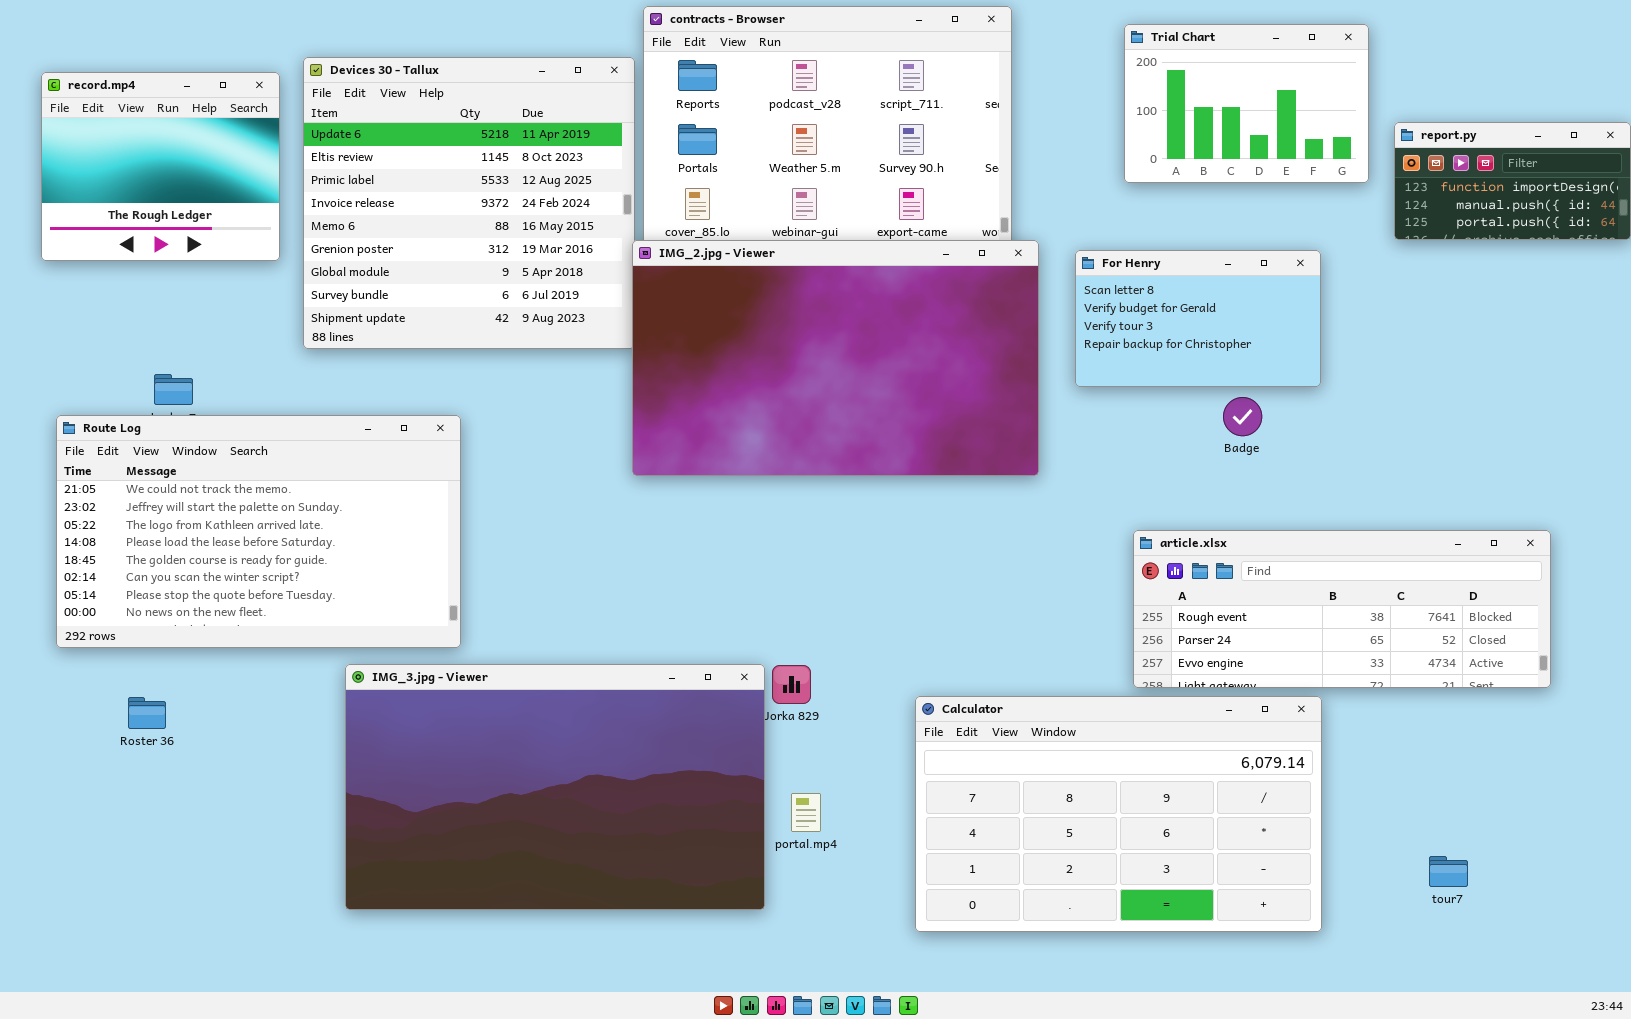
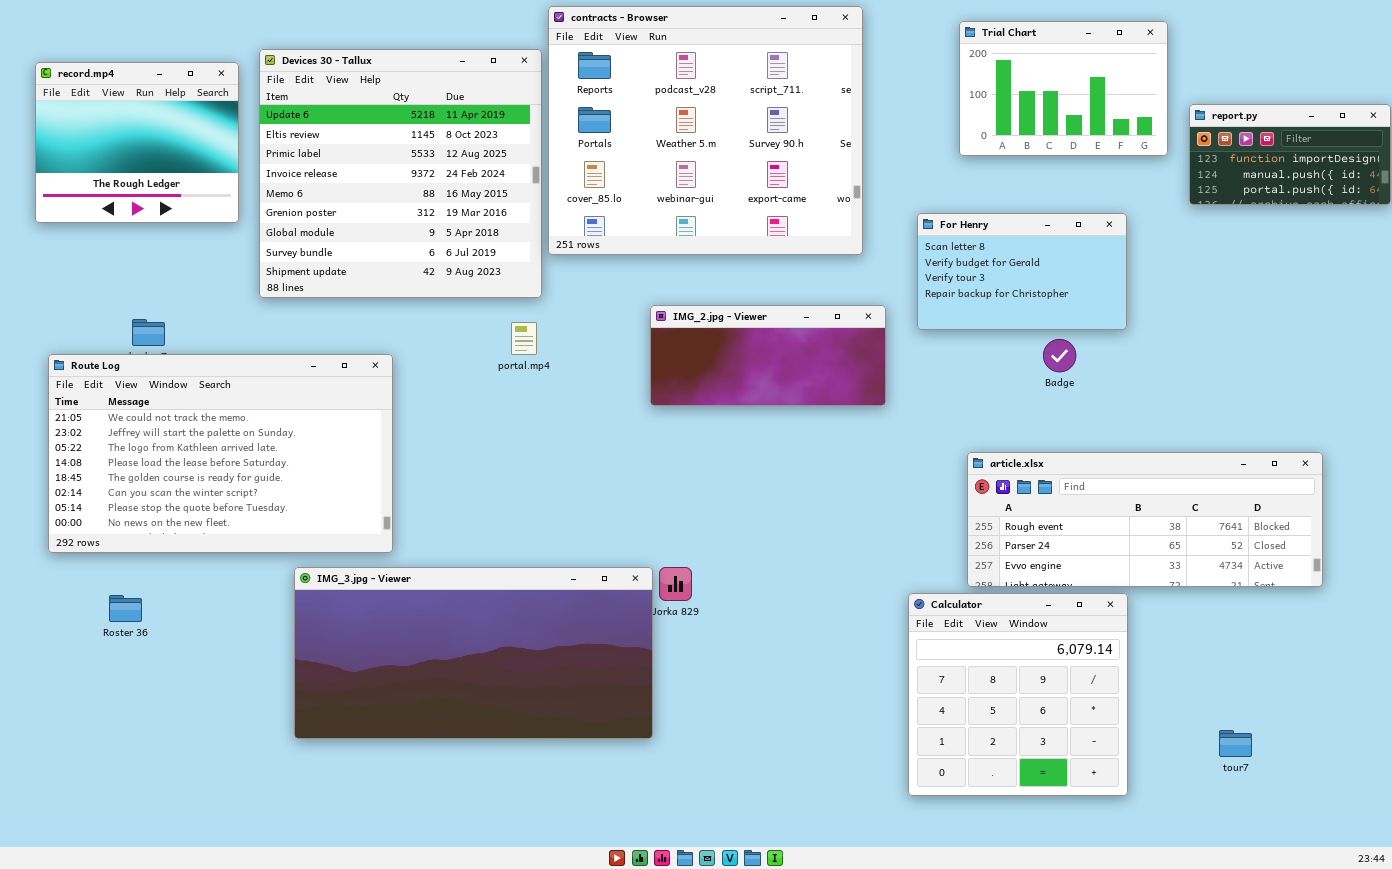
IMG_2.jpg - Viewer: [632,240,1039,476] -> [650,305,886,406], resized
IMG_3.jpg - Viewer: [345,664,765,910] -> [294,567,653,739], resized
Calculator: [915,696,1322,932] -> [908,593,1128,796], resized
portal.mp4: [791,793,821,832] -> [511,322,537,355], moved

